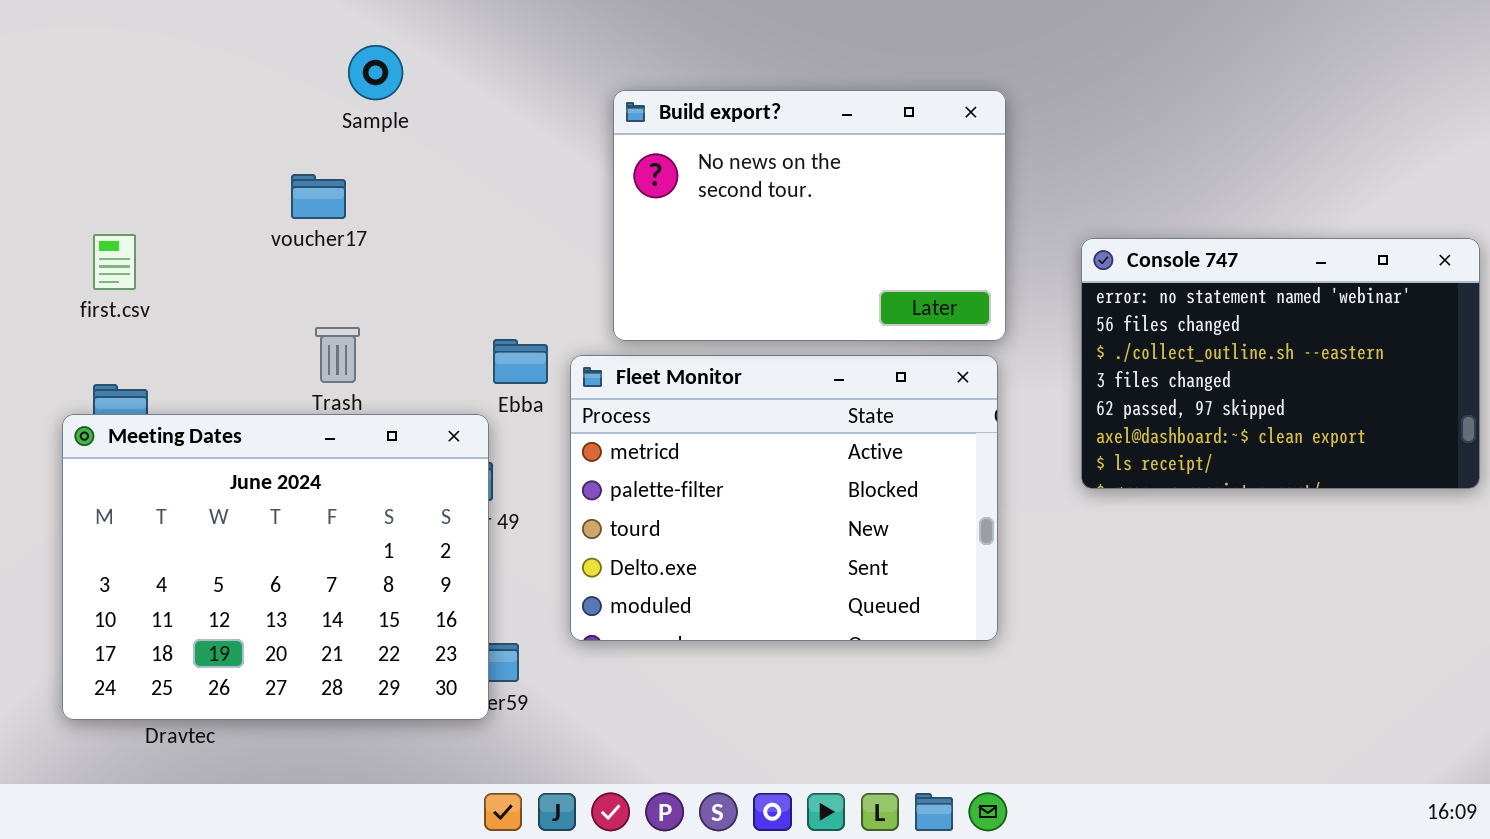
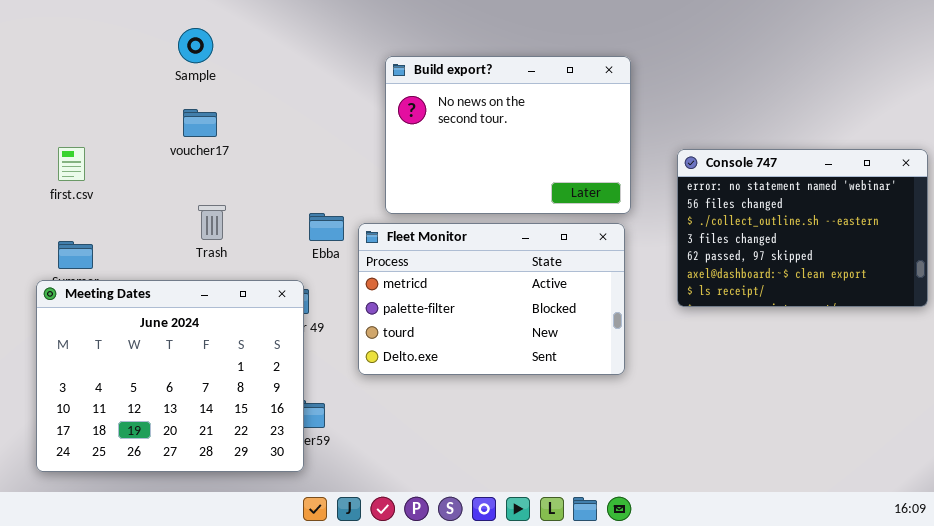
Sample: [348,45,403,100] -> [178,28,213,63], moved
Fleet Monitor: [570,355,998,641] -> [358,223,625,375], resized
Meeting Dates: [62,414,489,720] -> [36,280,304,472], moved

